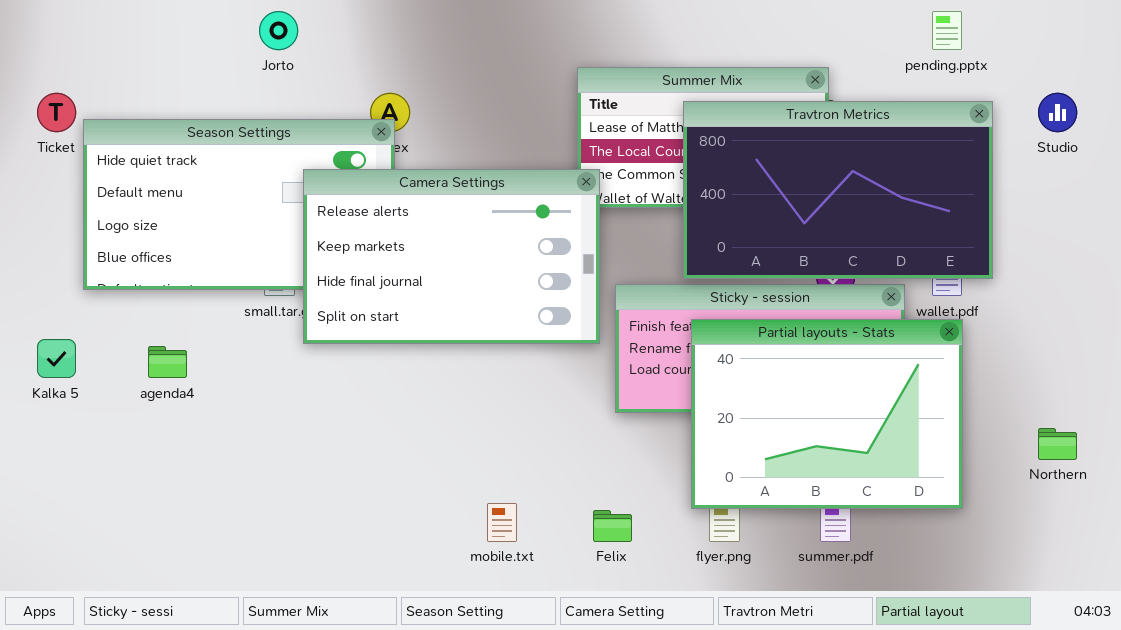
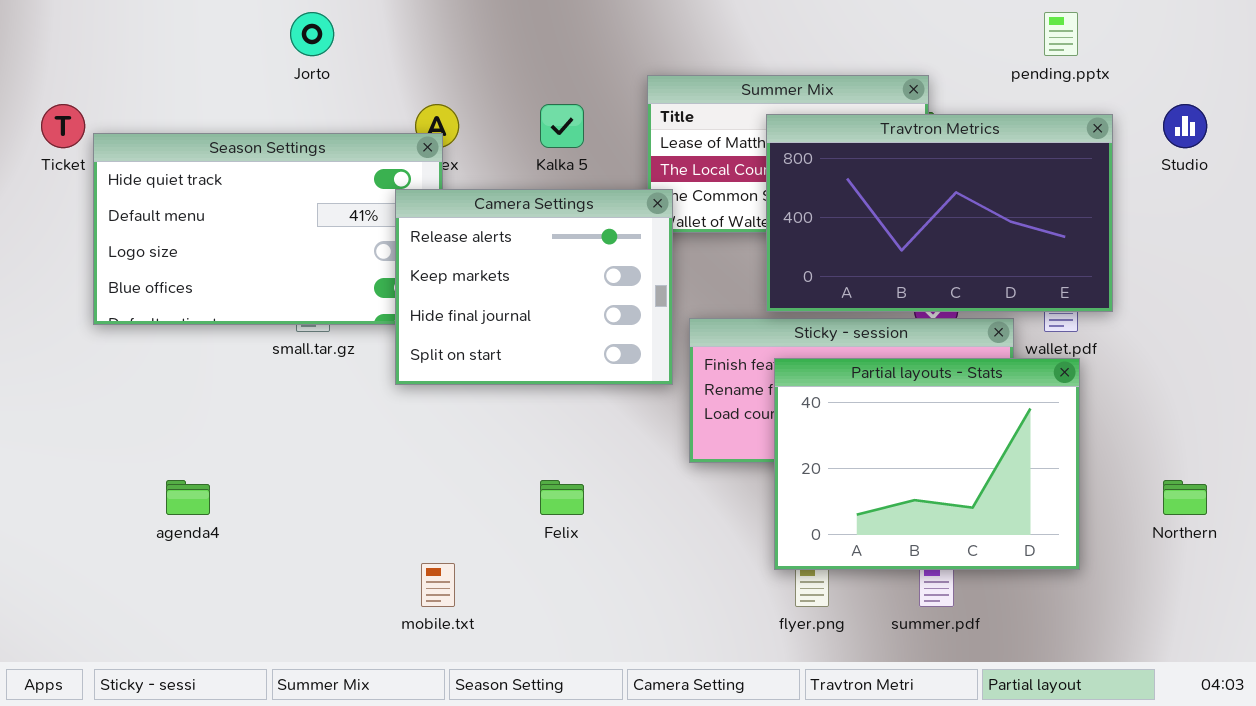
Camera Settings: [303,169,600,344] -> [395,189,673,385], resized
Kalka 5: [37,339,76,378] -> [540,104,584,148], moved
agenda4: [148,346,187,378] -> [166,480,210,515], moved
mobile.txt: [487,503,517,542] -> [421,563,455,607], moved
Felix: [593,510,632,542] -> [540,480,584,515], moved

